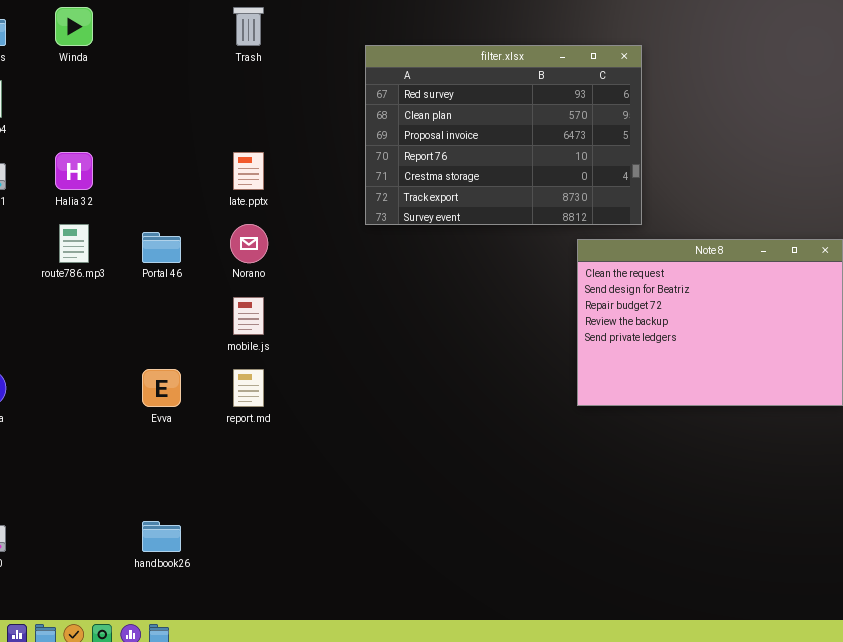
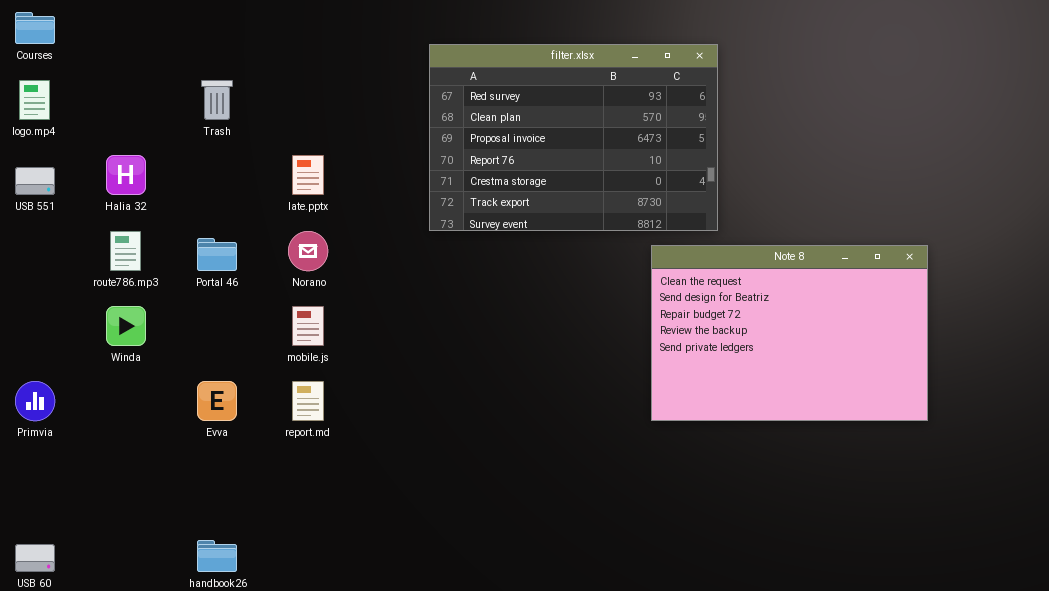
Winda: [55,7,93,46] -> [106,306,146,346], moved
Trash: [233,7,264,46] -> [201,80,233,120], moved

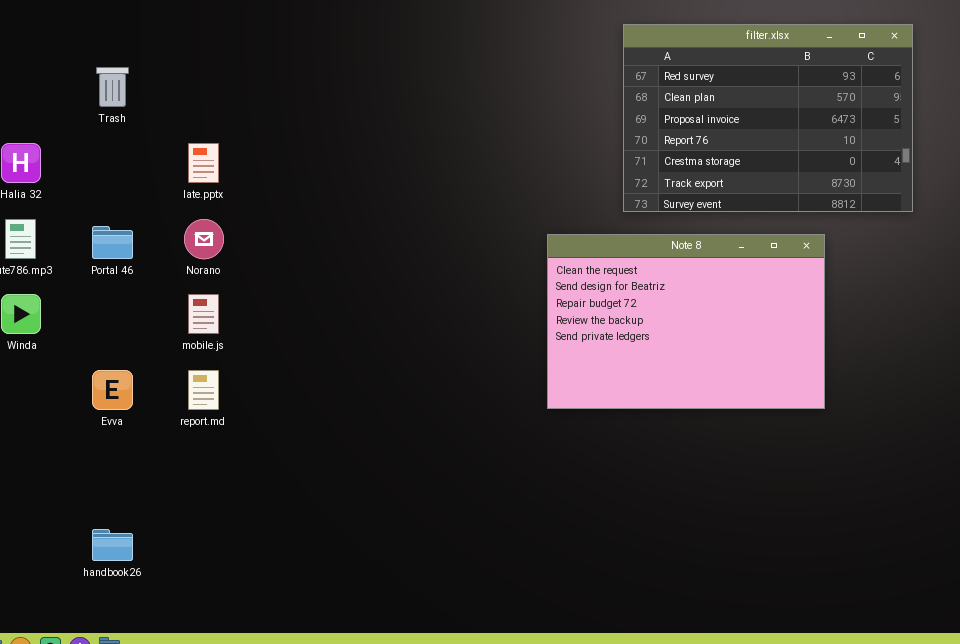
filter.xlsx: [429,44,718,231] -> [623,24,913,212], moved

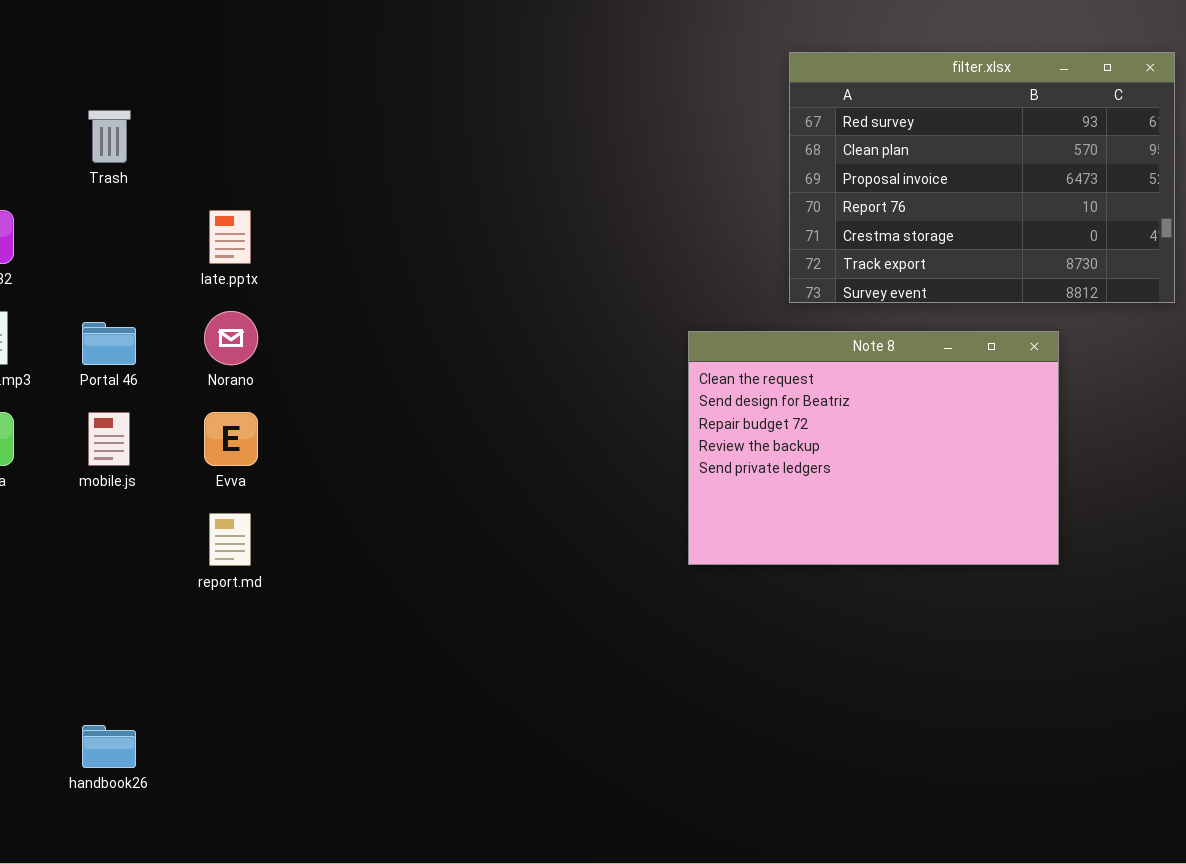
mobile.js: [188,294,219,334] -> [88,412,130,466], moved
Evva: [92,370,133,410] -> [204,412,258,466], moved

